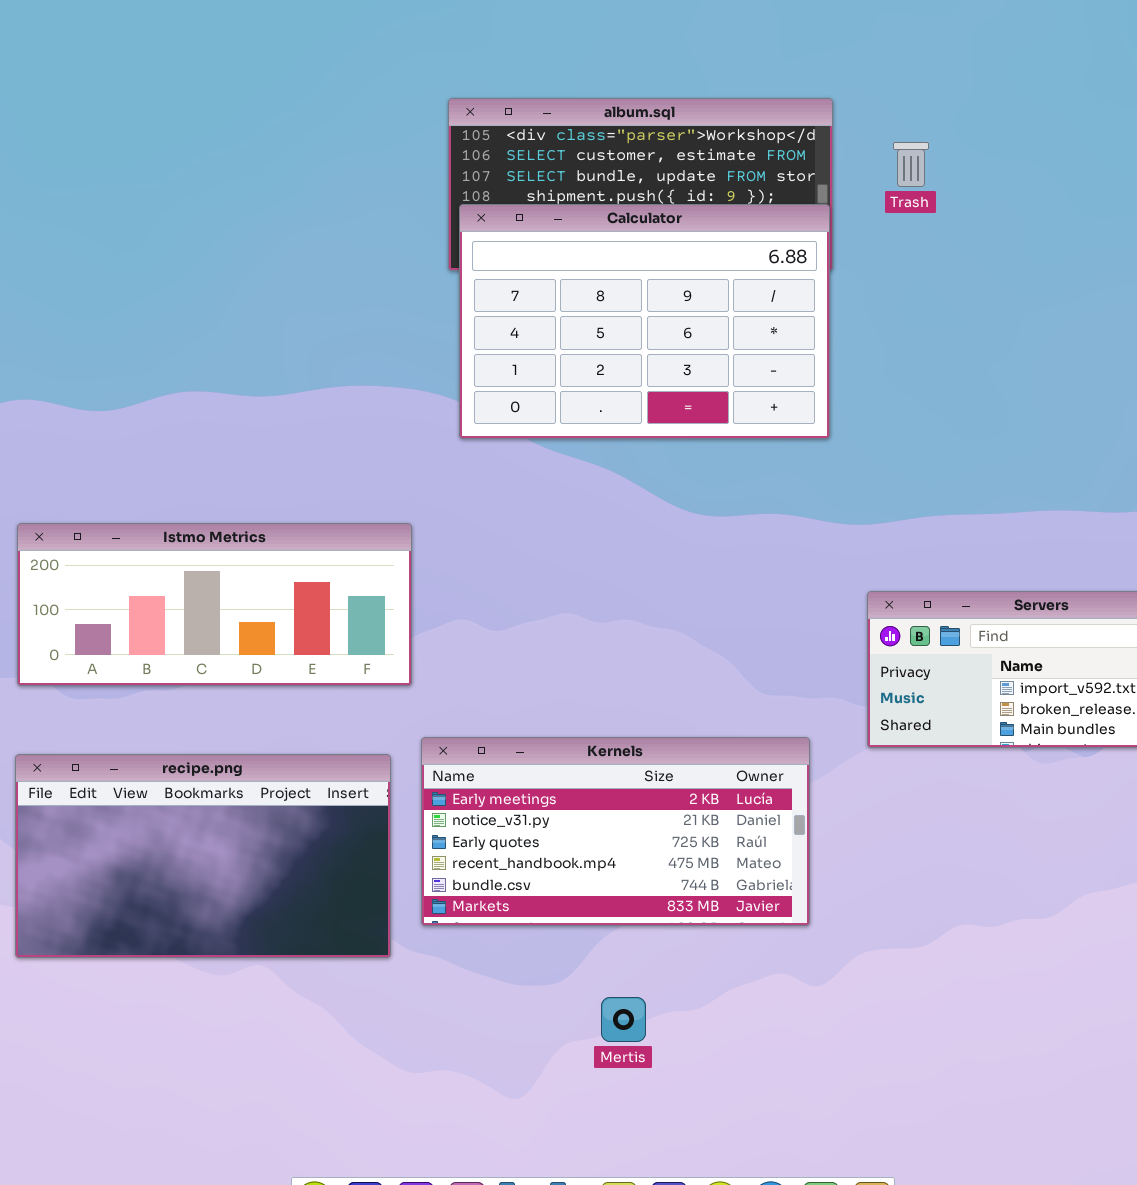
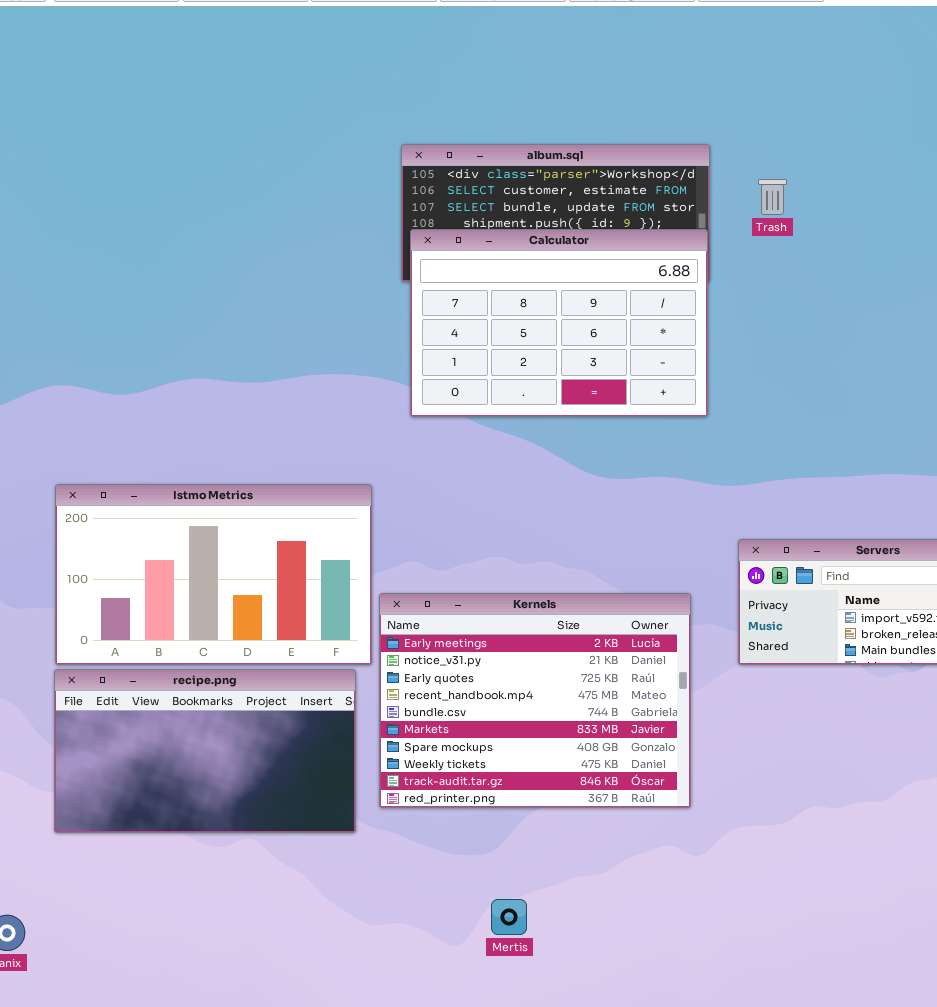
Istmo Metrics: [17,523,412,686] -> [55,484,372,665], resized
Kernels: [421,737,810,926] -> [379,593,691,808], resized
Mertis: [601,997,646,1042] -> [491,899,527,935], moved

